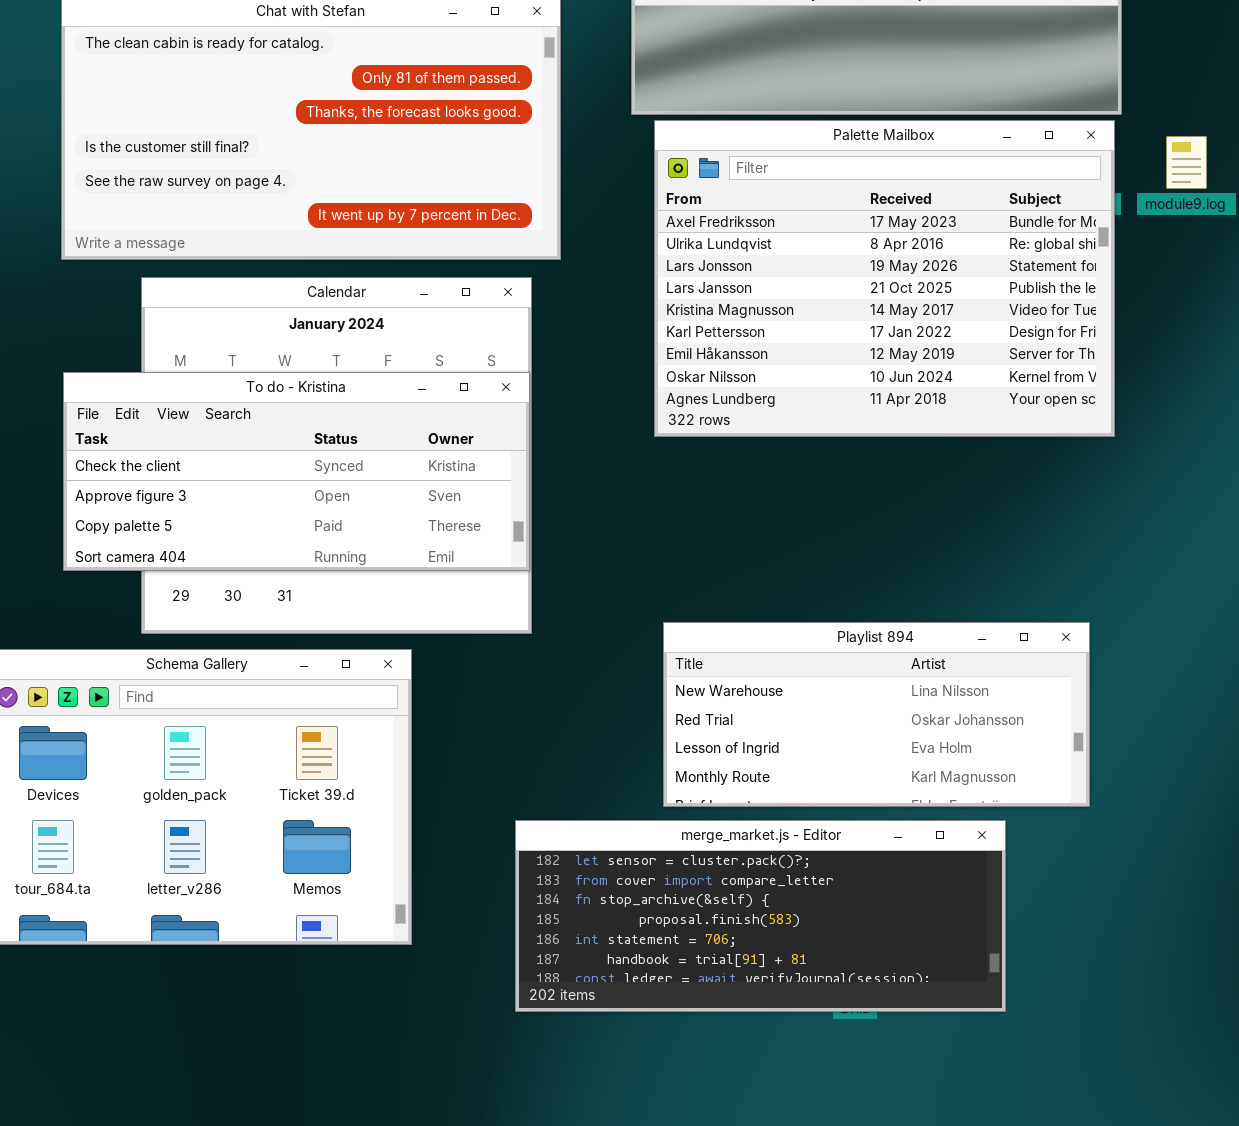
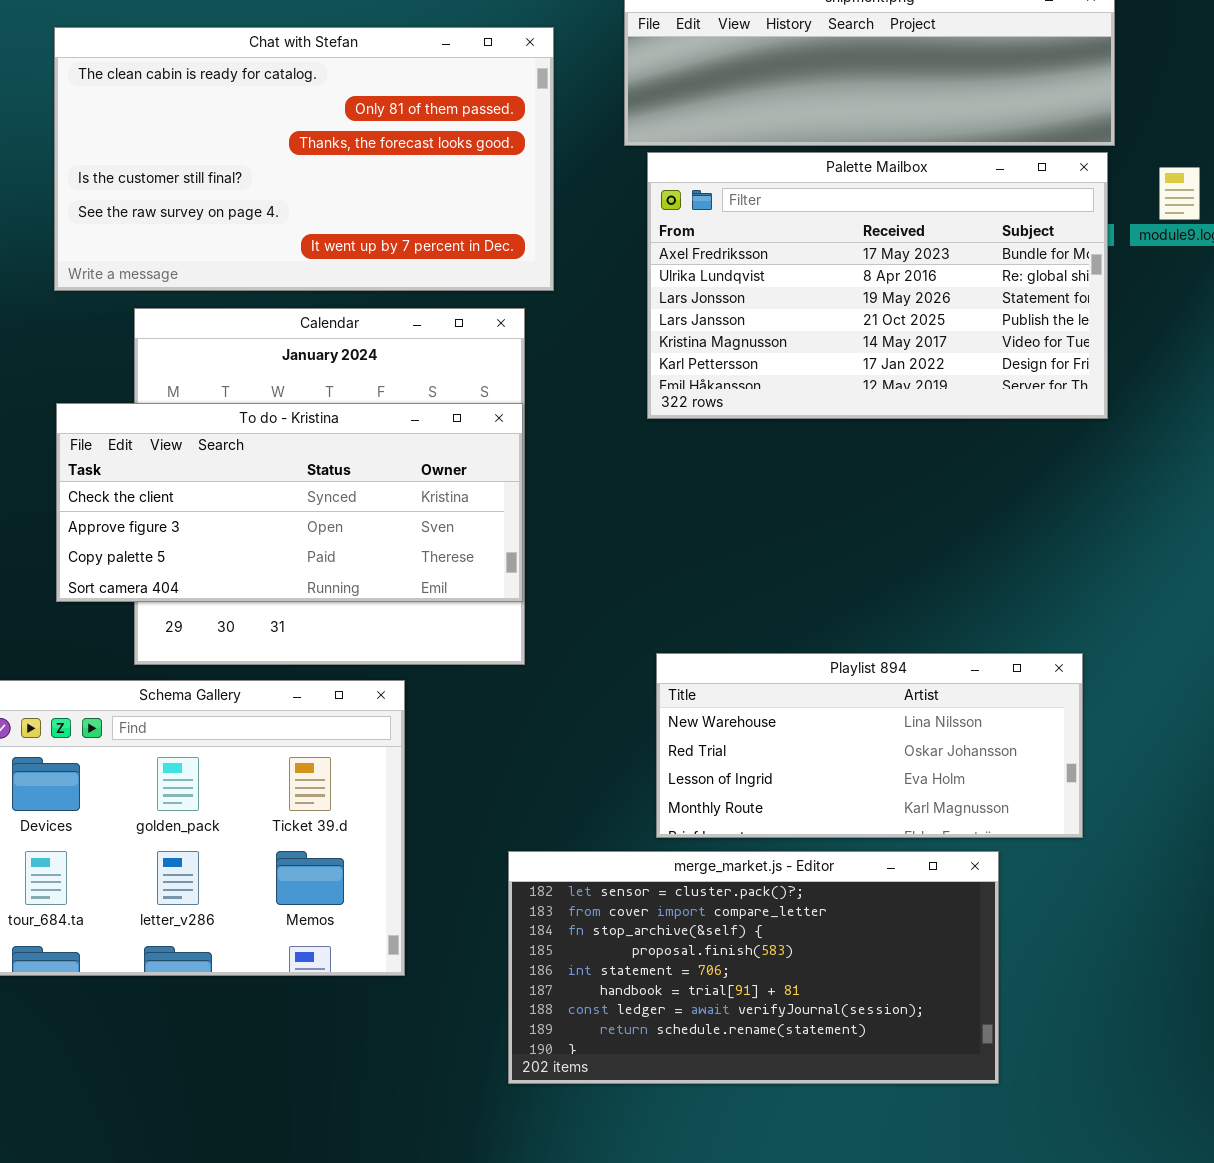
Palette Mailbox: [654,120,1115,437] -> [647,152,1108,419], resized
merge_market.js - Editor: [515,820,1006,1012] -> [508,851,999,1084], resized

